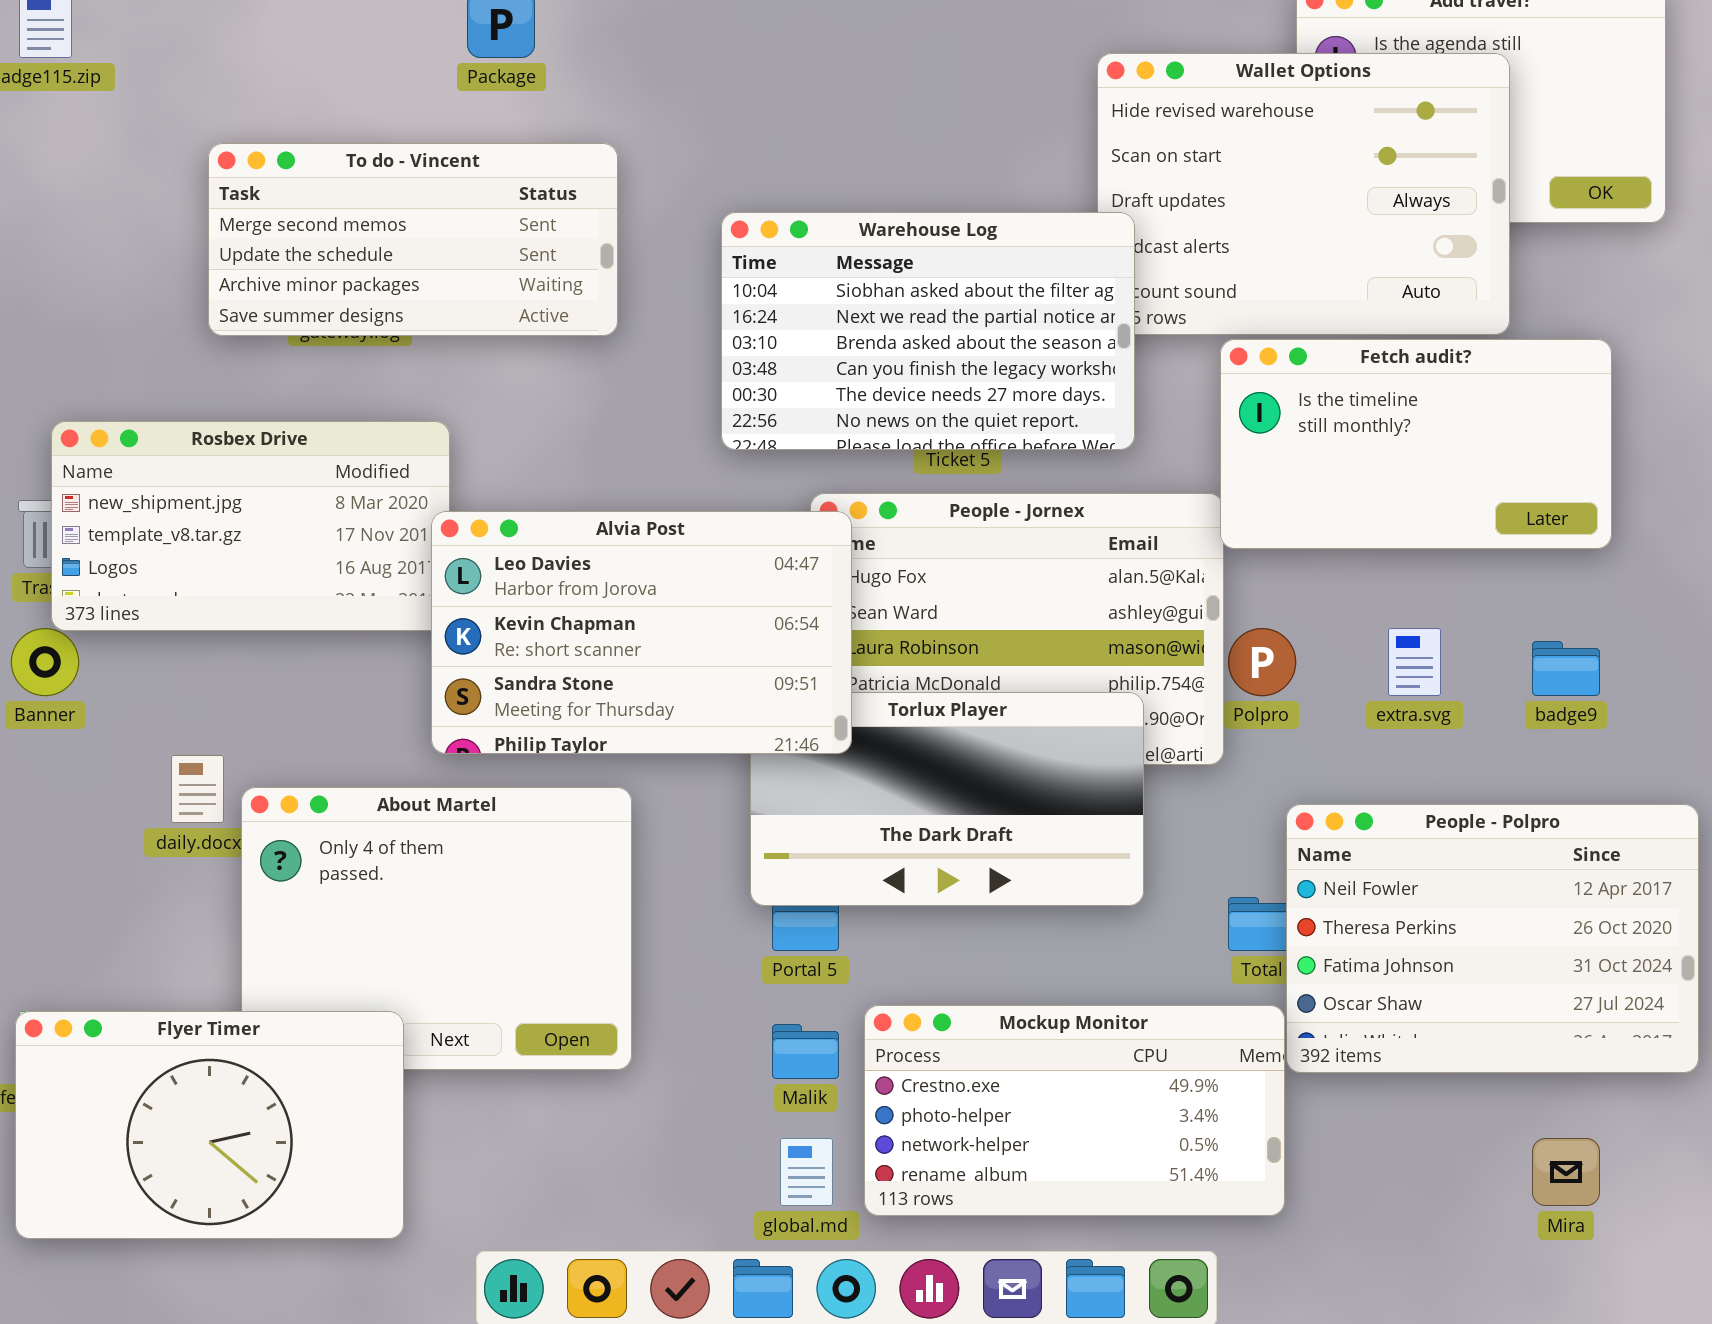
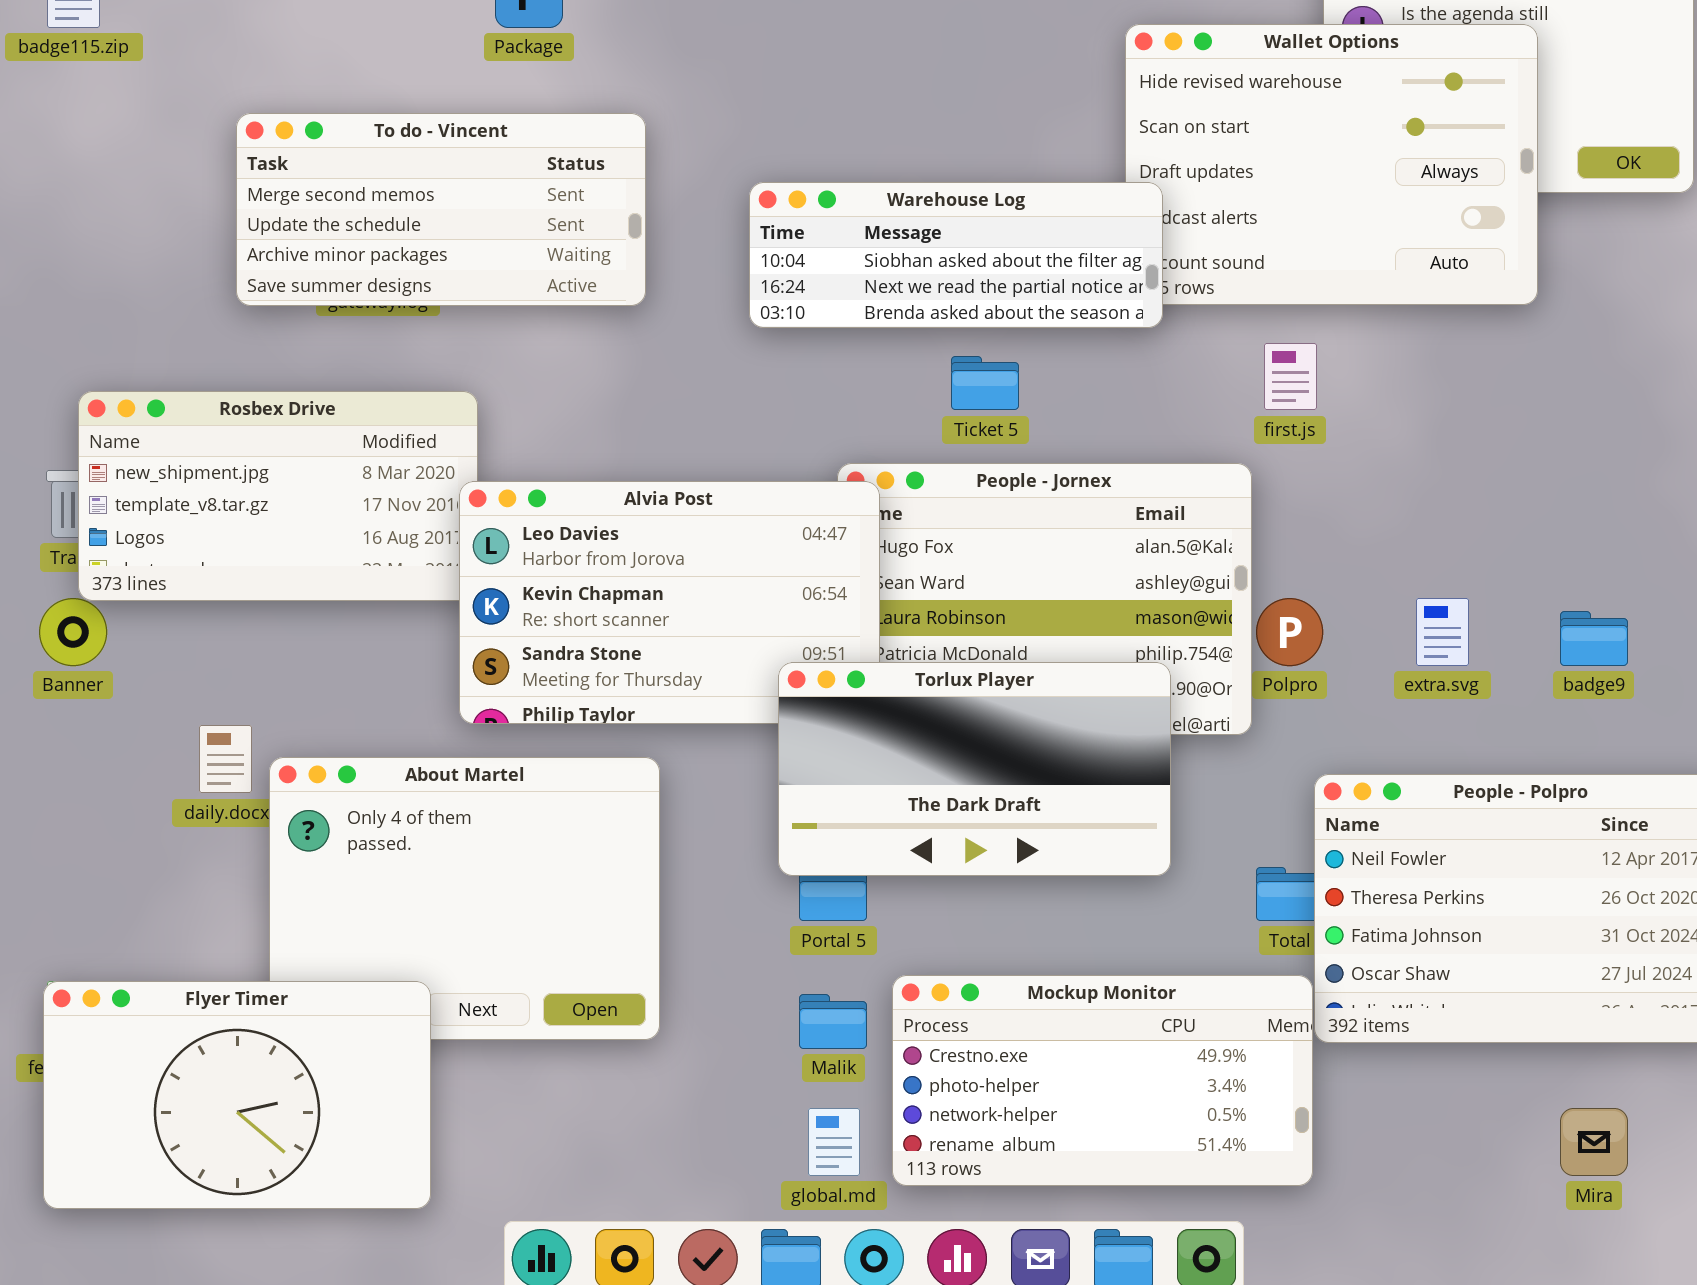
Warehouse Log: [721,212,1135,450] -> [749,182,1163,328], resized
Fetch audit?: [1220,339,1612,549] -> none, closed
Torlux Player: [750,692,1144,906] -> [778,662,1171,876], raised

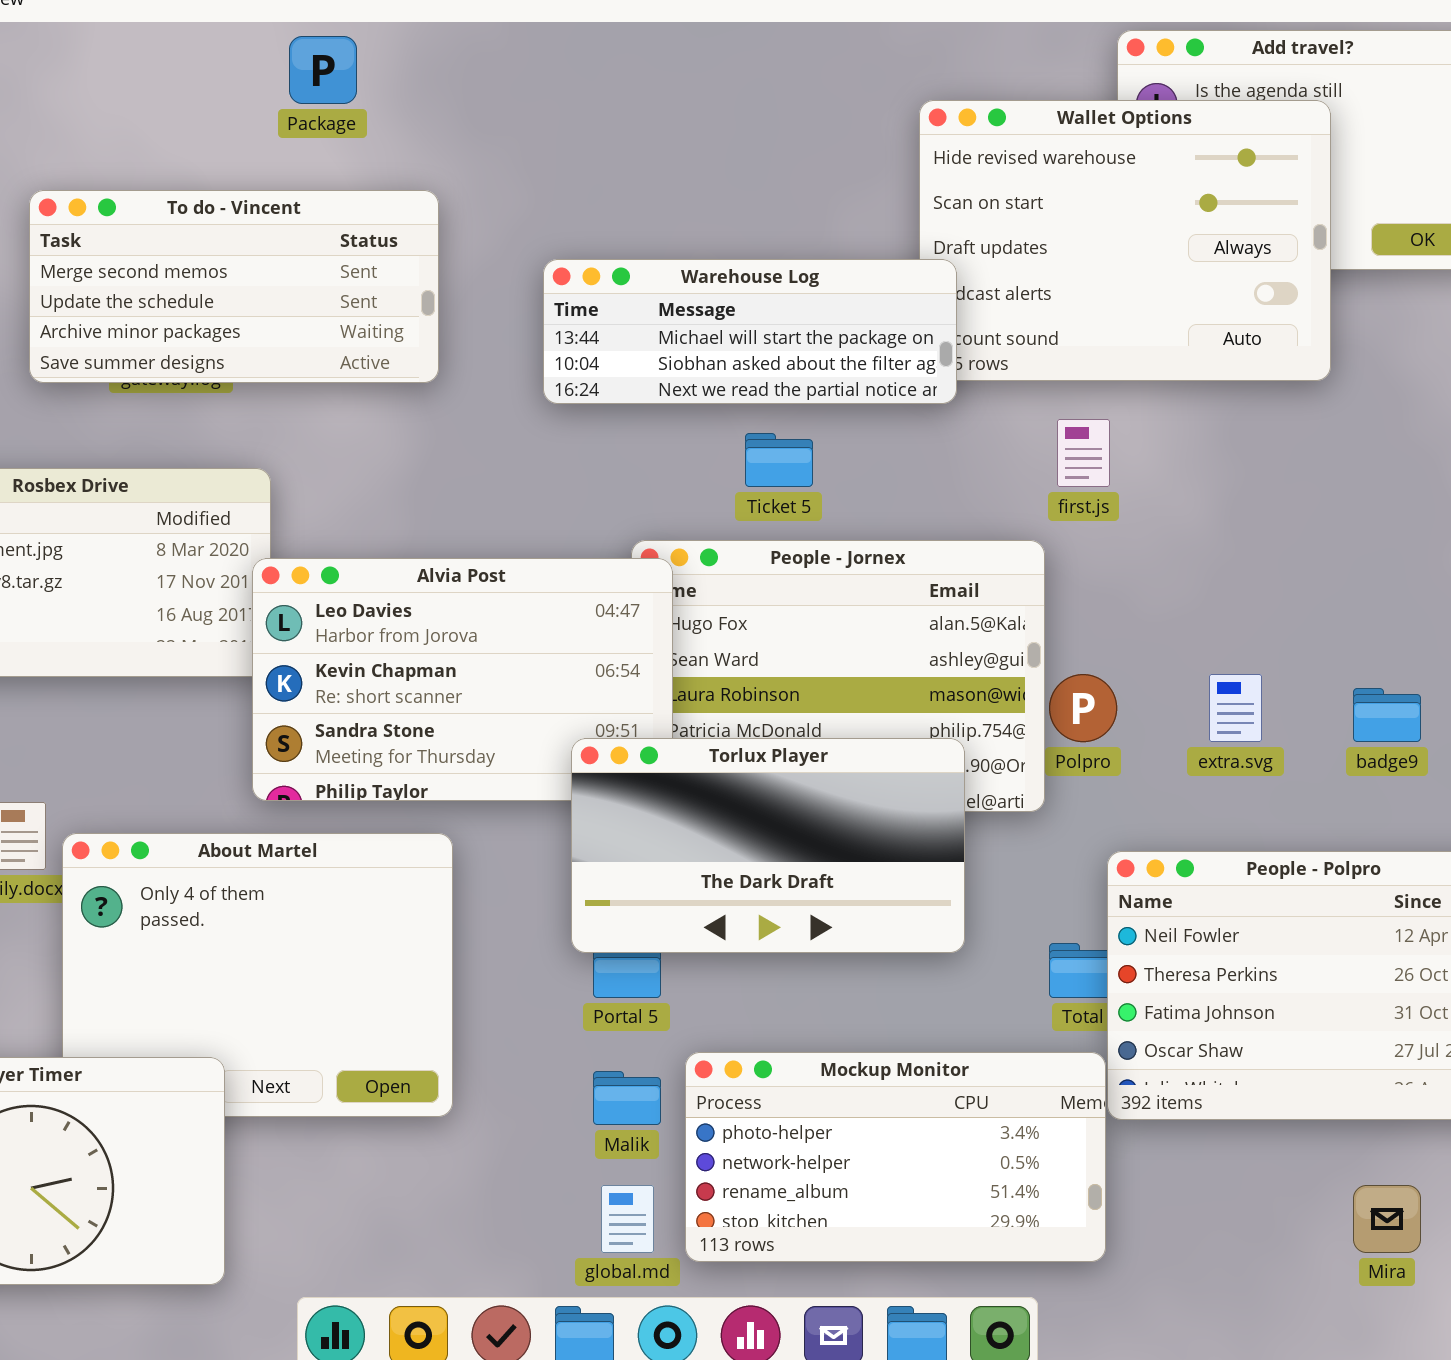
Warehouse Log: [749,182,1163,328] -> [543,259,957,404], scrolled up 1 row
Mockup Monitor: [892,975,1313,1186] -> [685,1052,1106,1262], scrolled down 1 row

